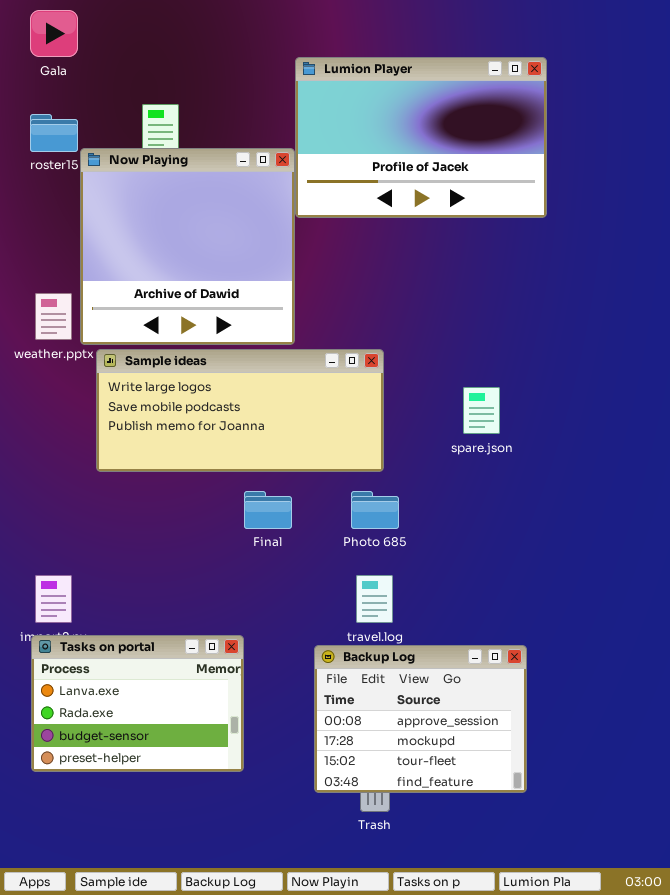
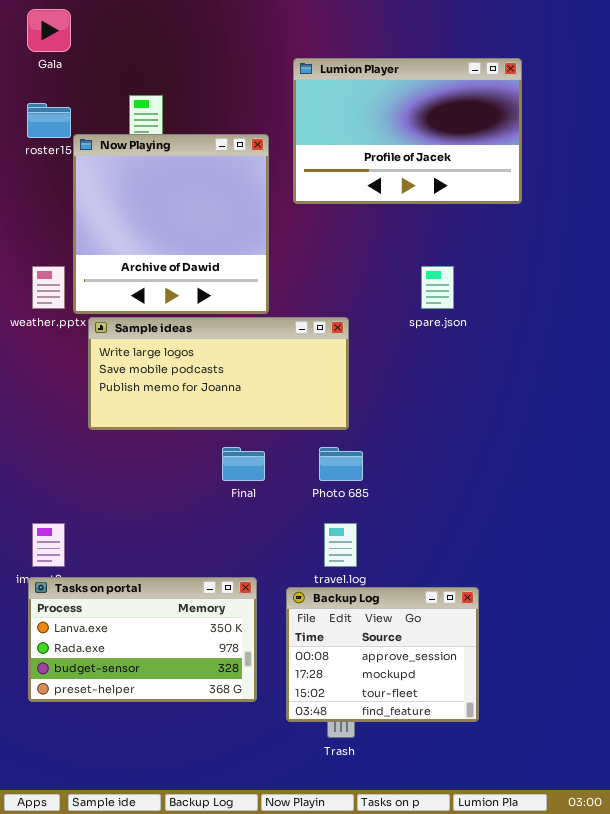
Lumion Player: [295,57,547,218] -> [293,58,522,204], moved
spare.json: [463,387,500,434] -> [421,266,454,309], moved
Tasks on portal: [31,635,244,772] -> [28,577,257,702], resized

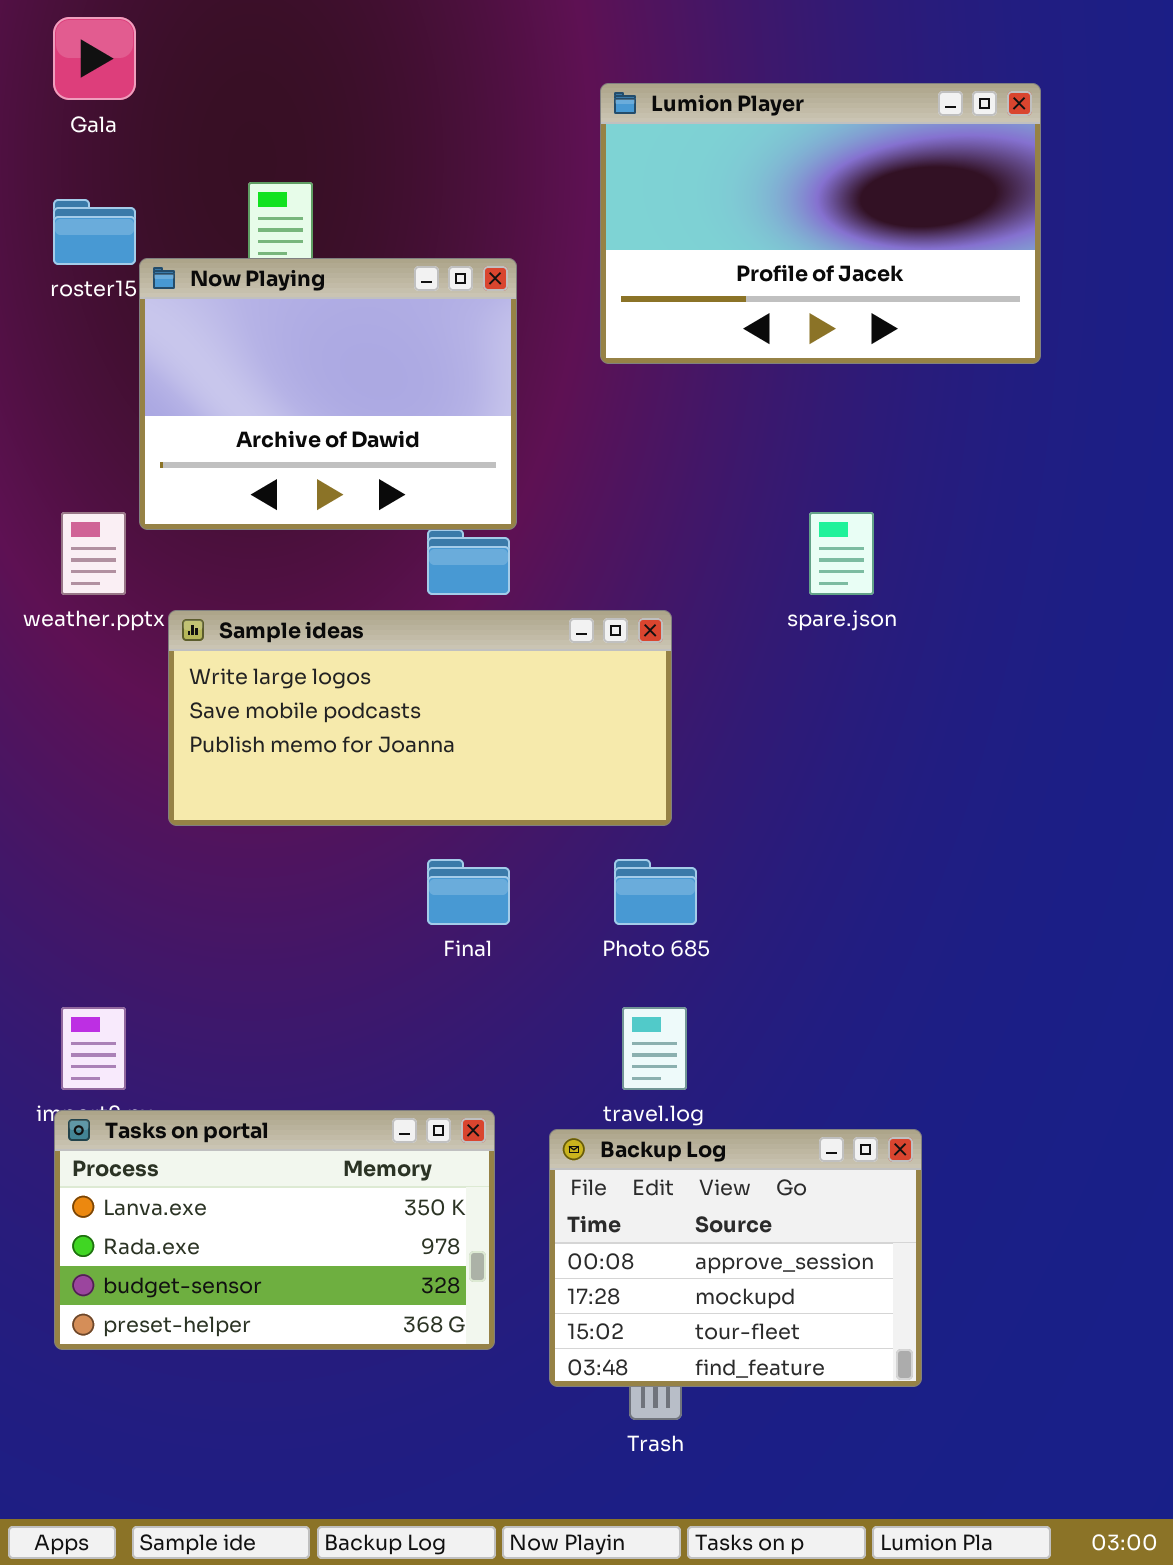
Lumion Player: [293,58,522,204] -> [600,83,1041,364], moved
Now Playing: [73,134,269,314] -> [139,258,517,530], resized

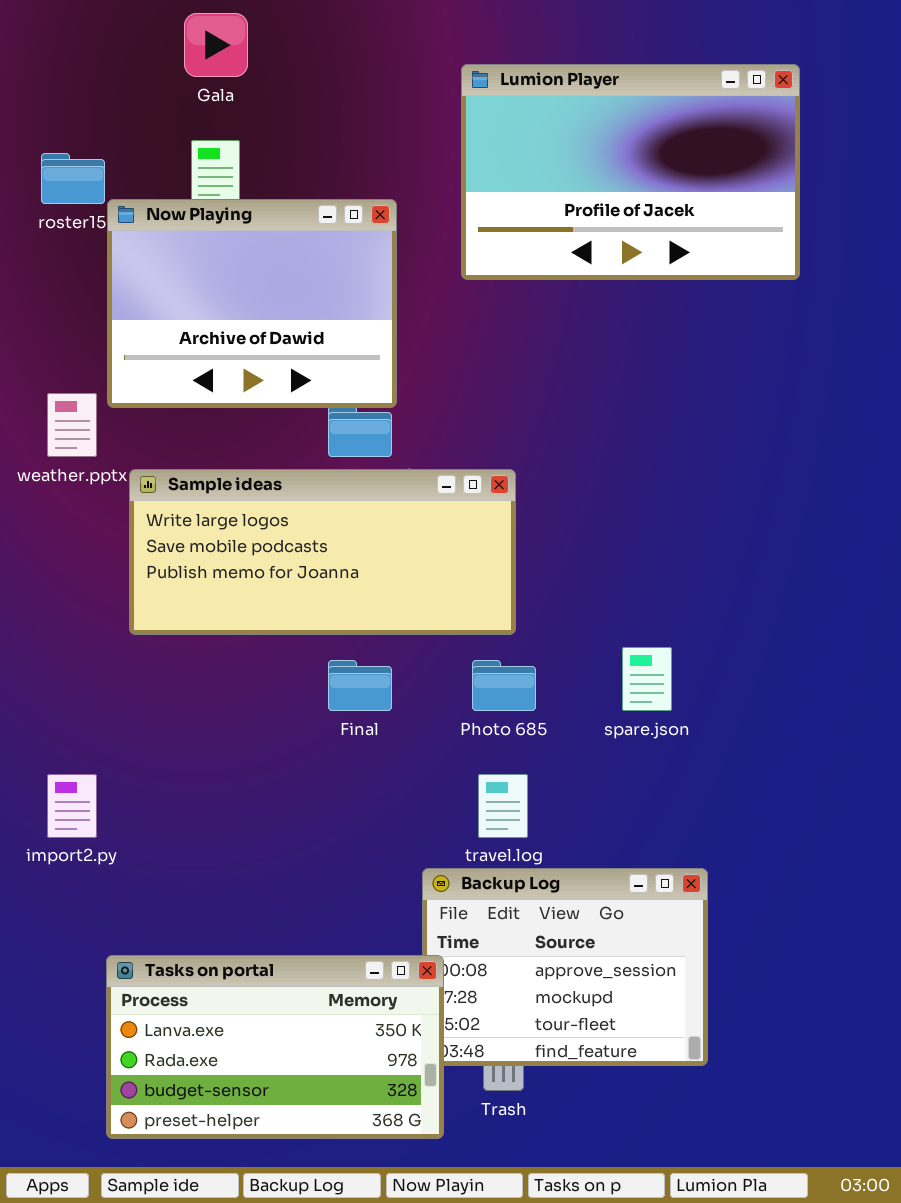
Gala: [53,17,136,100] -> [184,13,248,77], moved
spare.json: [809,512,874,595] -> [622,647,672,711], moved
Tasks on portal: [54,1110,495,1350] -> [106,955,444,1139], moved

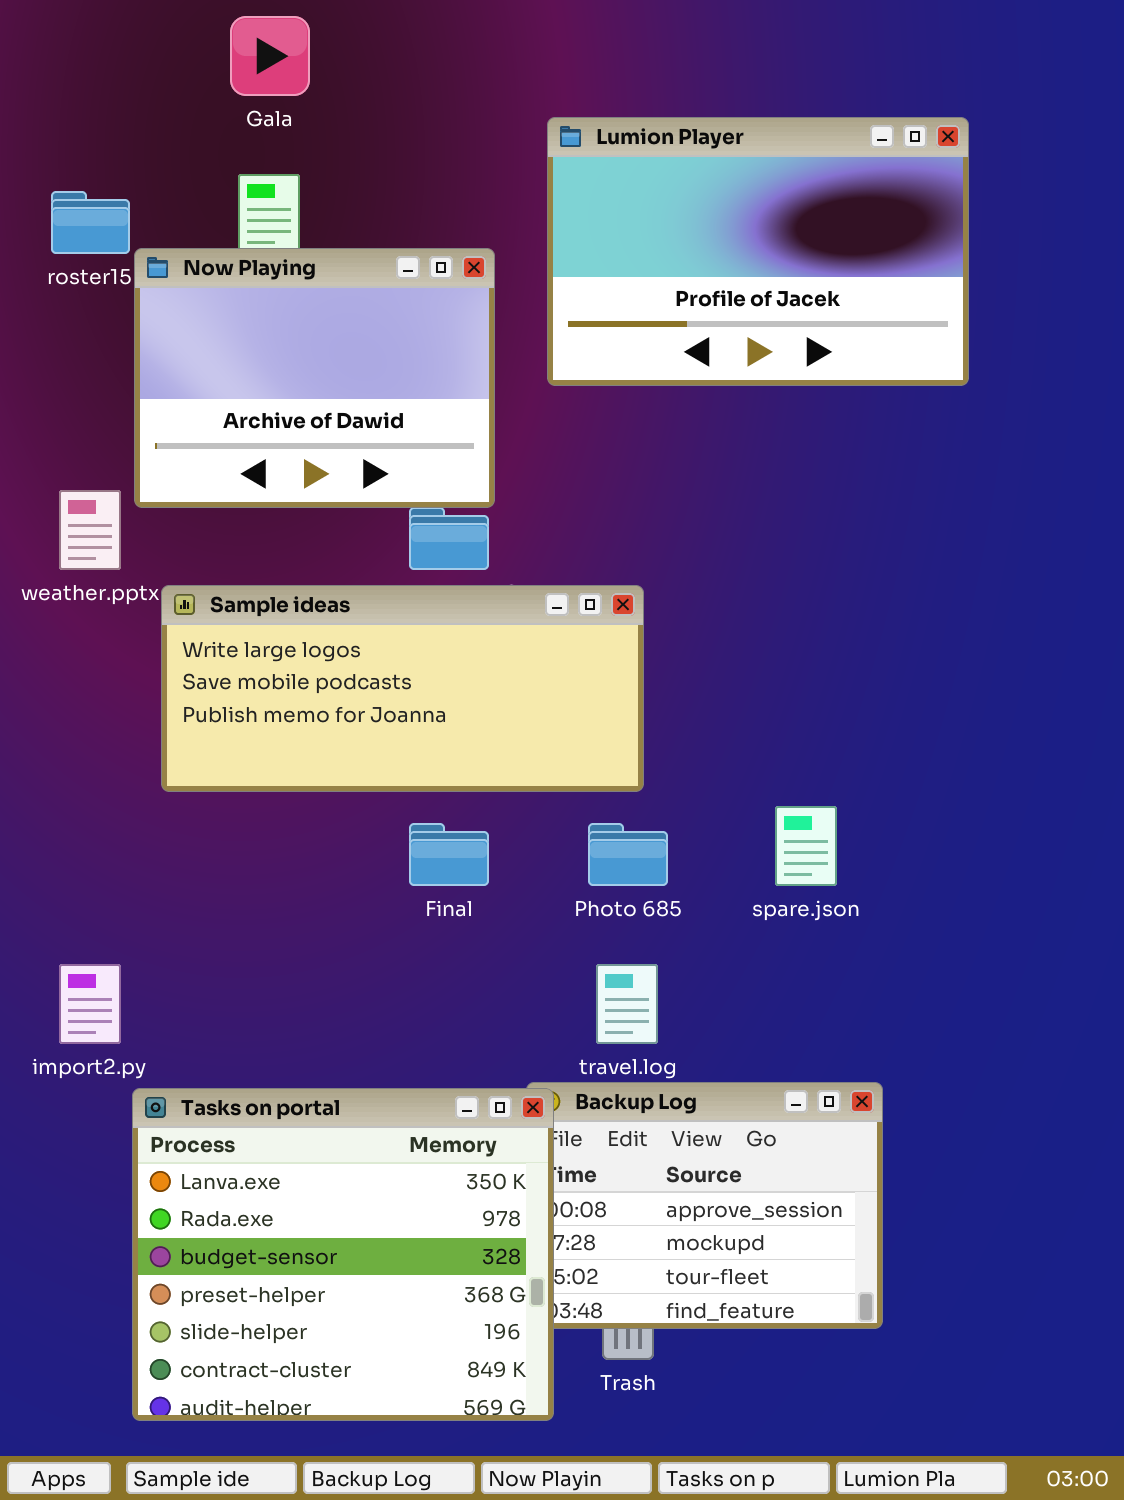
Lumion Player: [461,64,800,280] -> [547,117,969,386], moved
Tasks on portal: [106,955,444,1139] -> [132,1088,554,1421], resized

